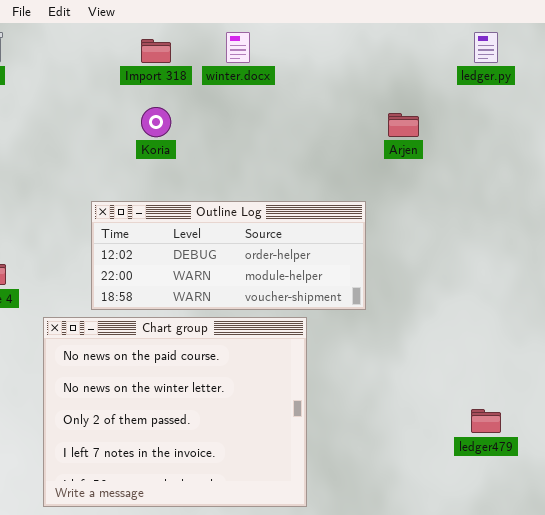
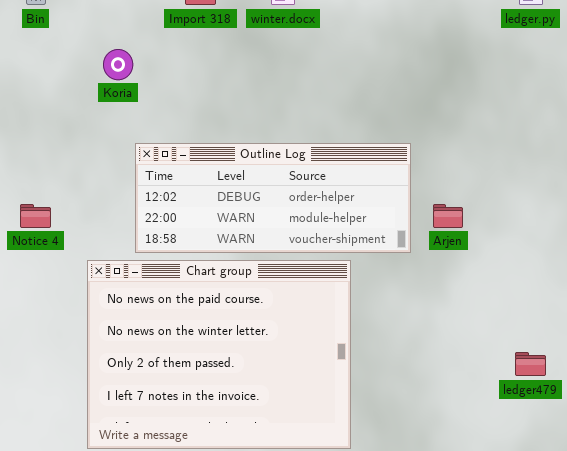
Koria: [141,107,171,137] -> [103,49,133,80], moved
Arjen: [388,113,419,137] -> [433,204,463,228], moved

